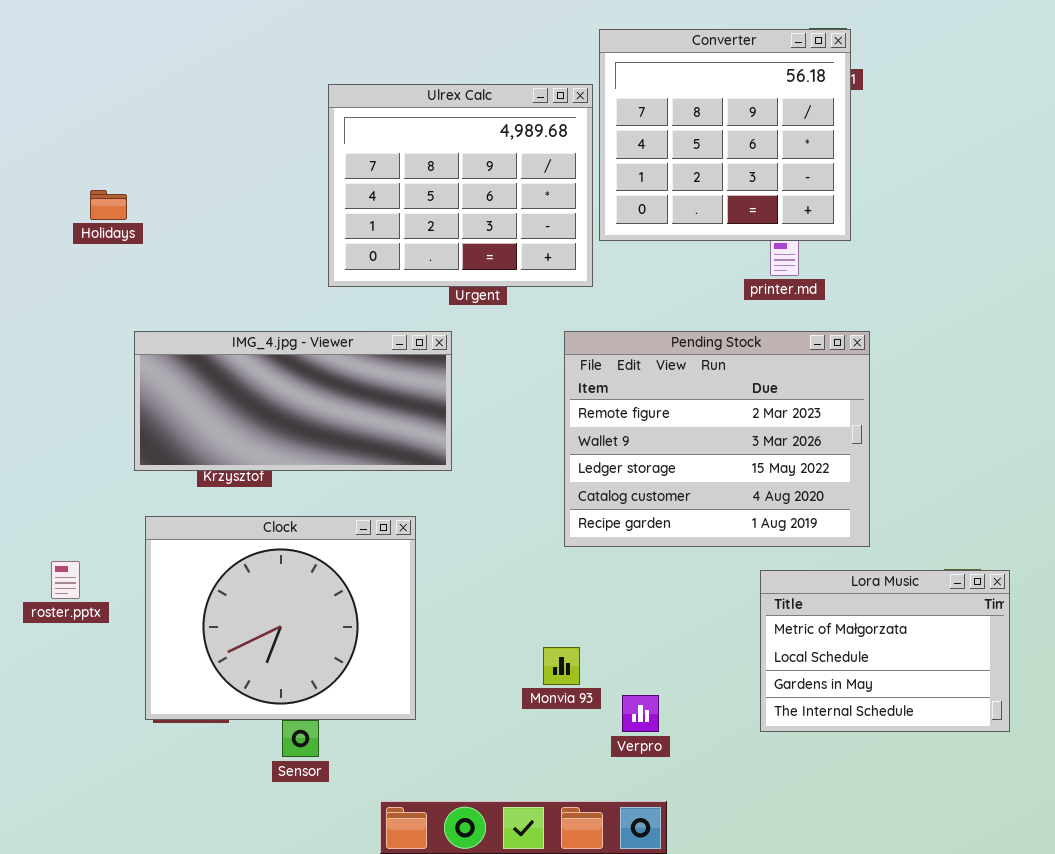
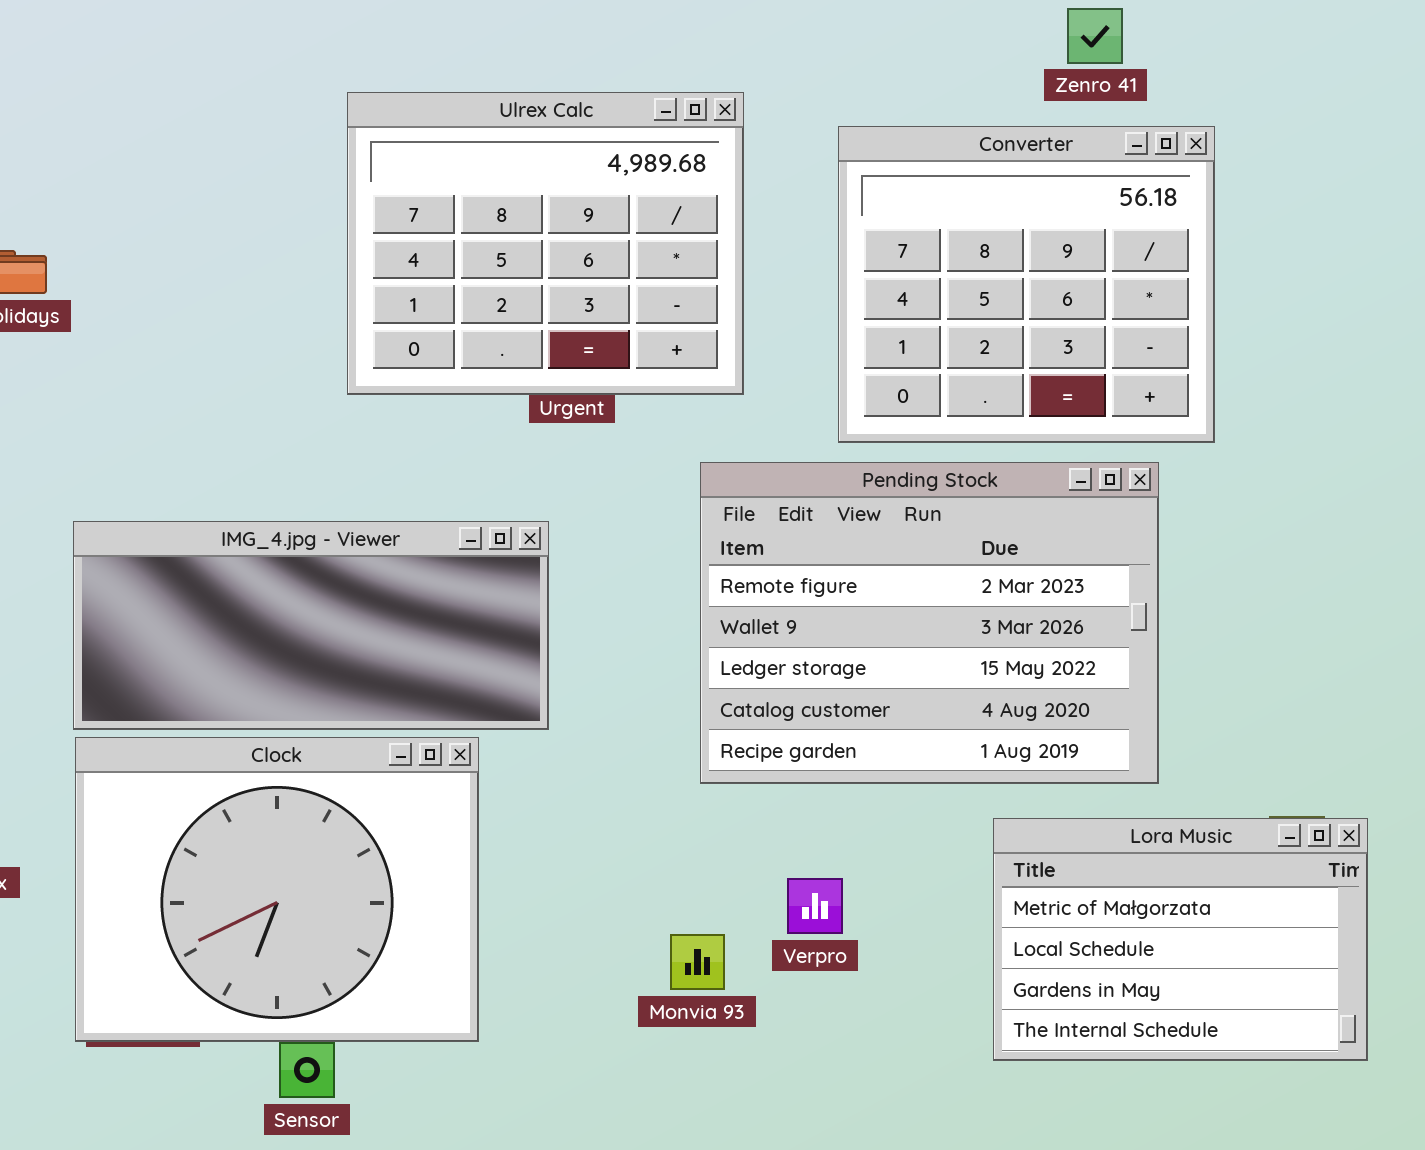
Converter: [599,29,851,241] -> [838,126,1215,443], moved
IMG_4.jpg - Viewer: [134,331,452,471] -> [73,521,549,730], moved
Verpro: [622,695,659,732] -> [787,878,843,934], moved

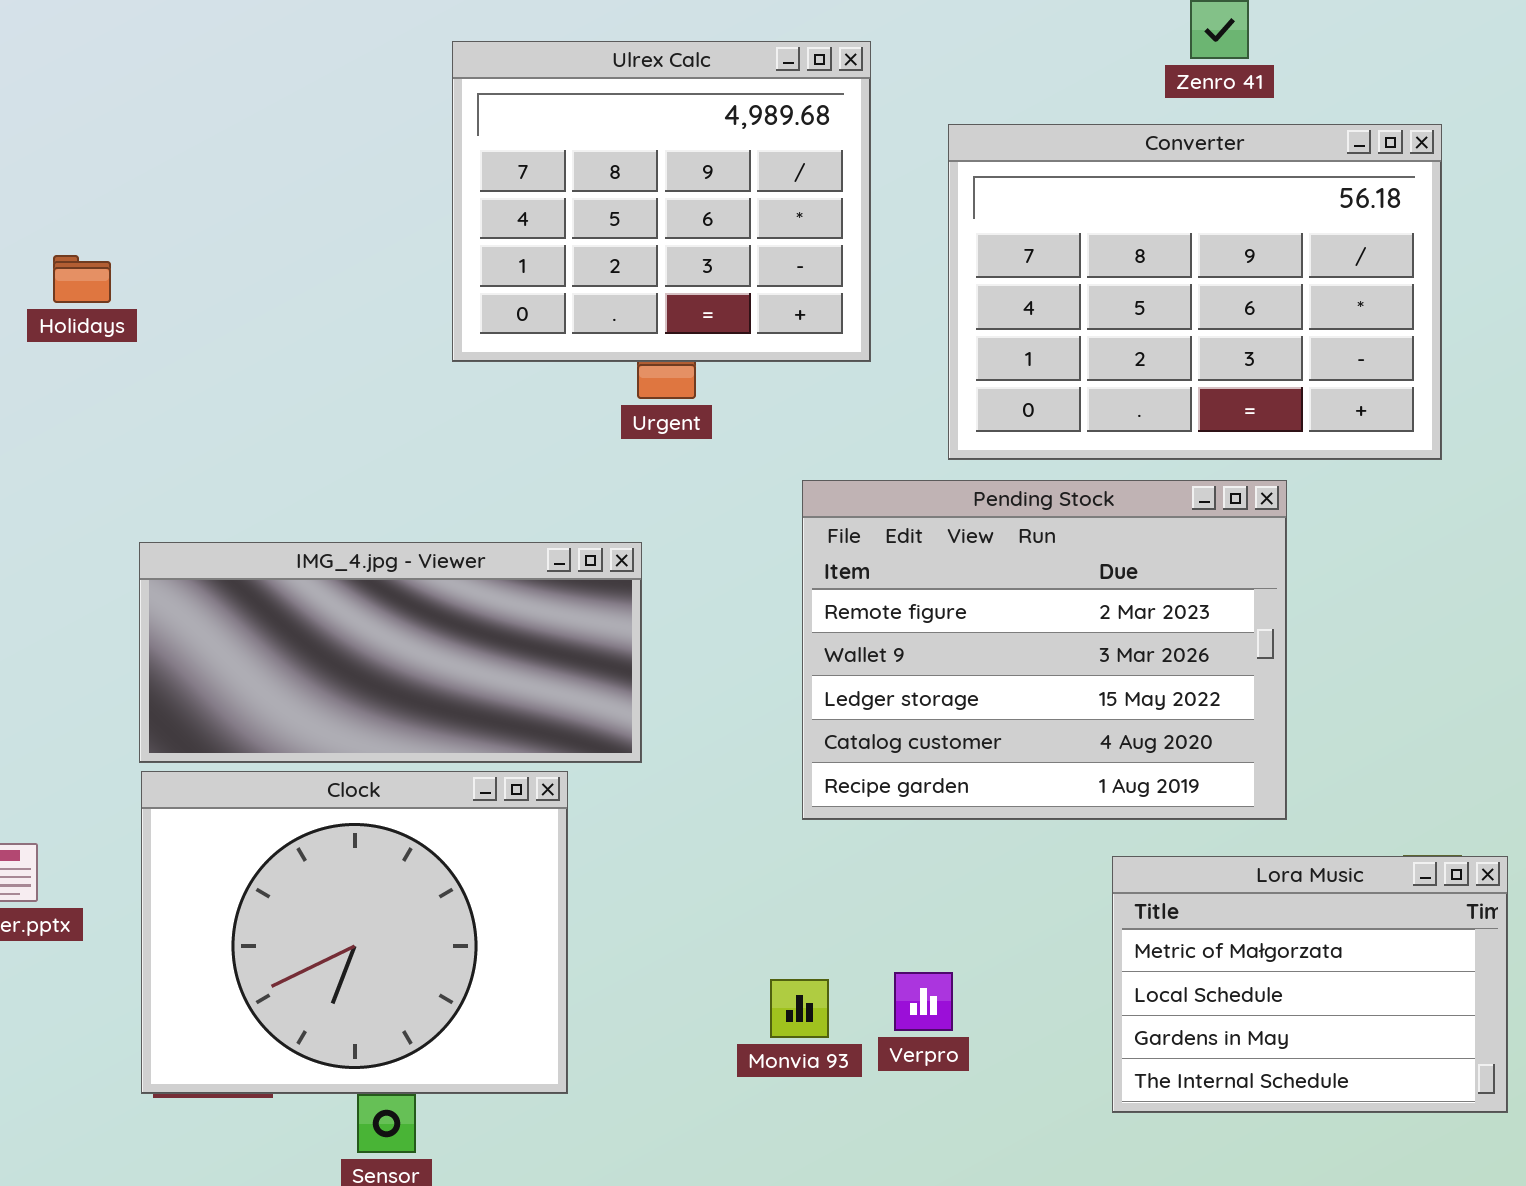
Ulrex Calc: [347,92,744,395] -> [452,41,871,362], moved
Converter: [838,126,1215,443] -> [948,124,1442,460], resized
Verpro: [787,878,843,934] -> [894,972,953,1031], moved

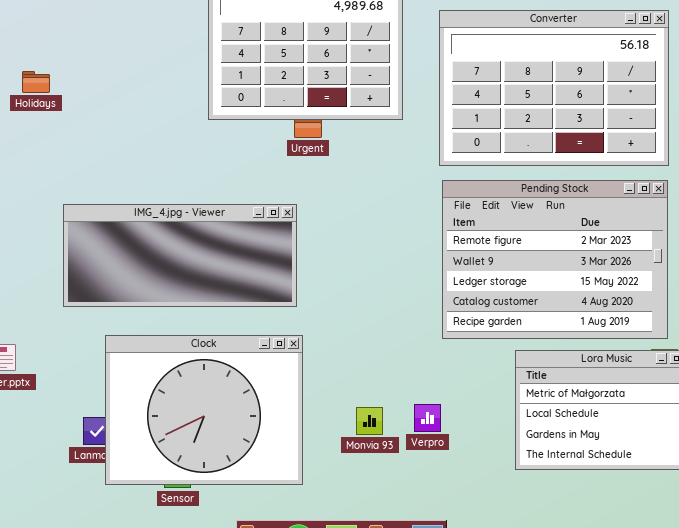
Pending Stock: [802,480,1287,820] -> [442,180,668,339], moved
Clock: [141,771,568,1094] -> [105,335,303,485], moved

